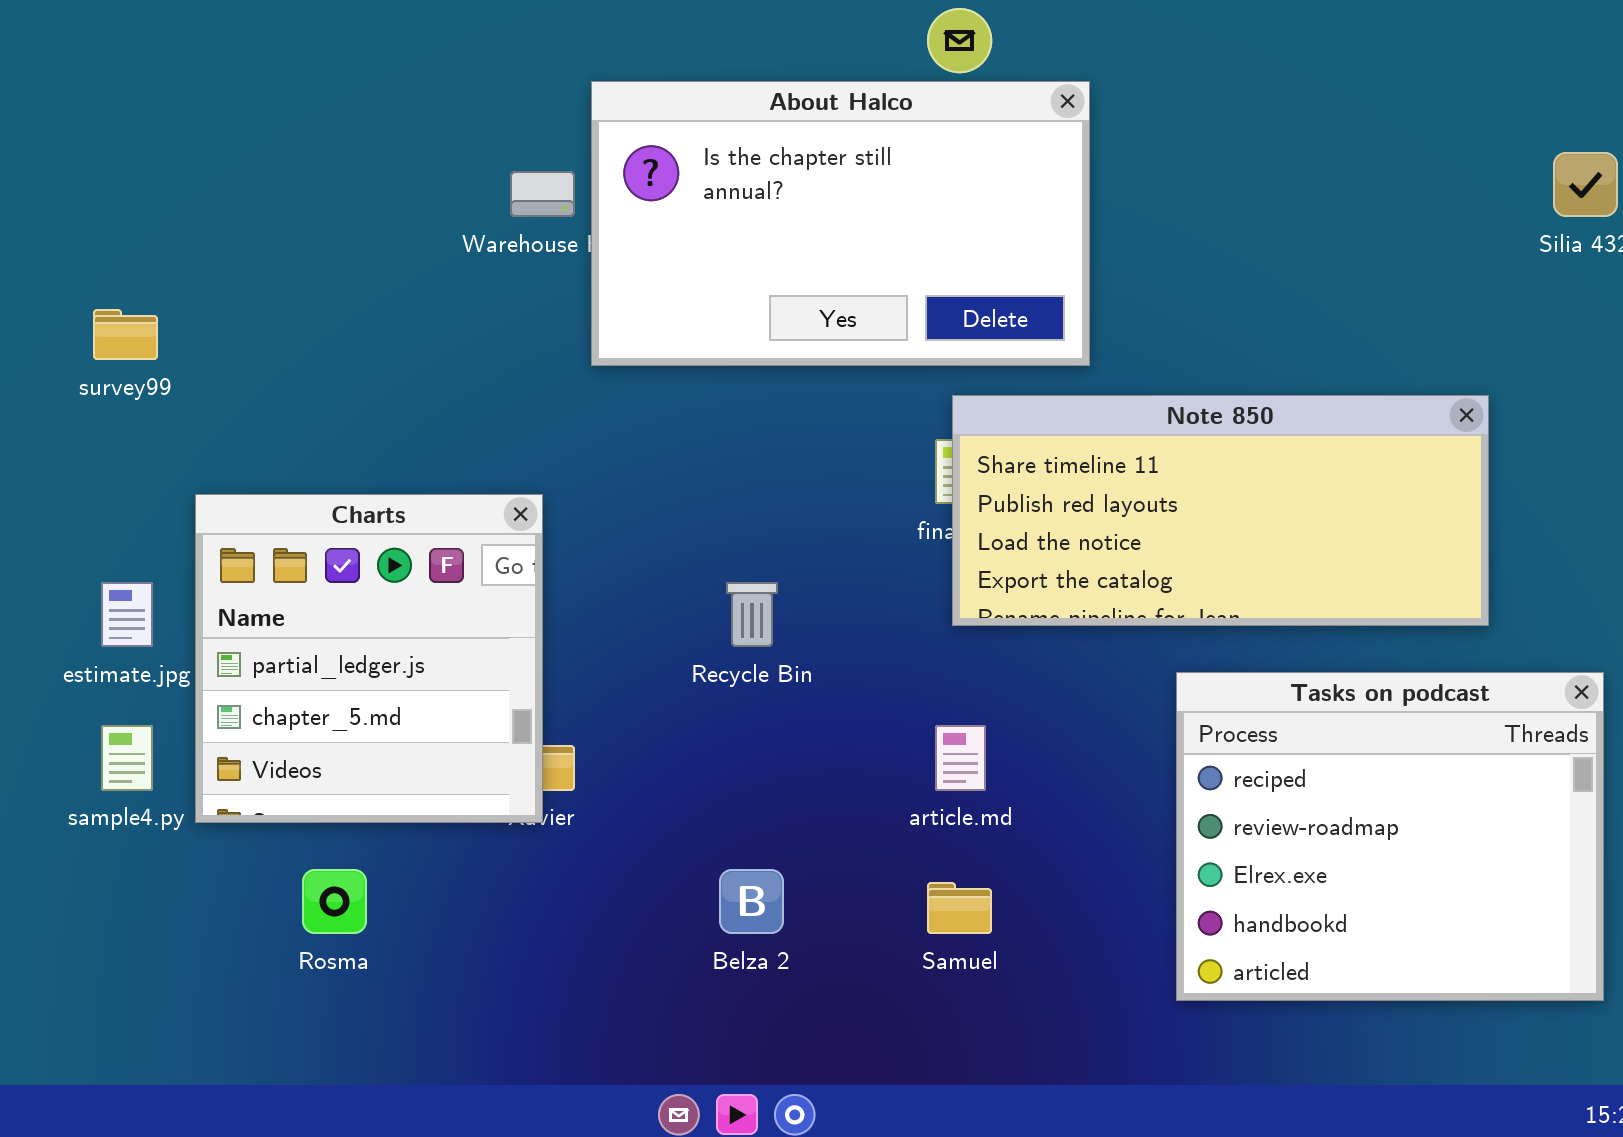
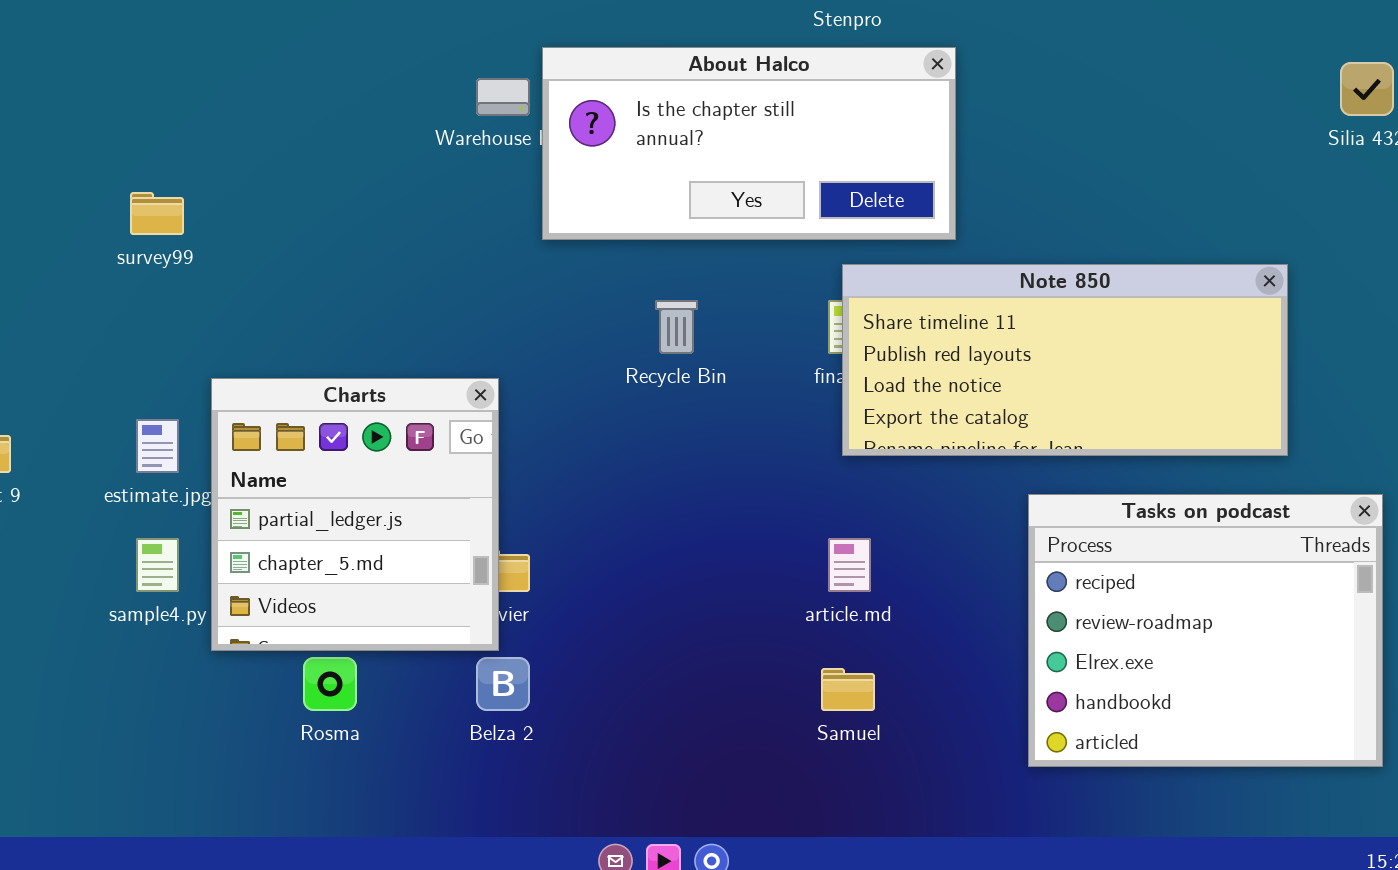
About Halco: [591,81,1090,366] -> [542,47,956,240], resized
Charts: [195,494,543,823] -> [211,378,499,651], moved
Recycle Bin: [726,582,778,647] -> [655,300,698,354], moved
Belza 2: [719,869,784,934] -> [476,657,530,711], moved

